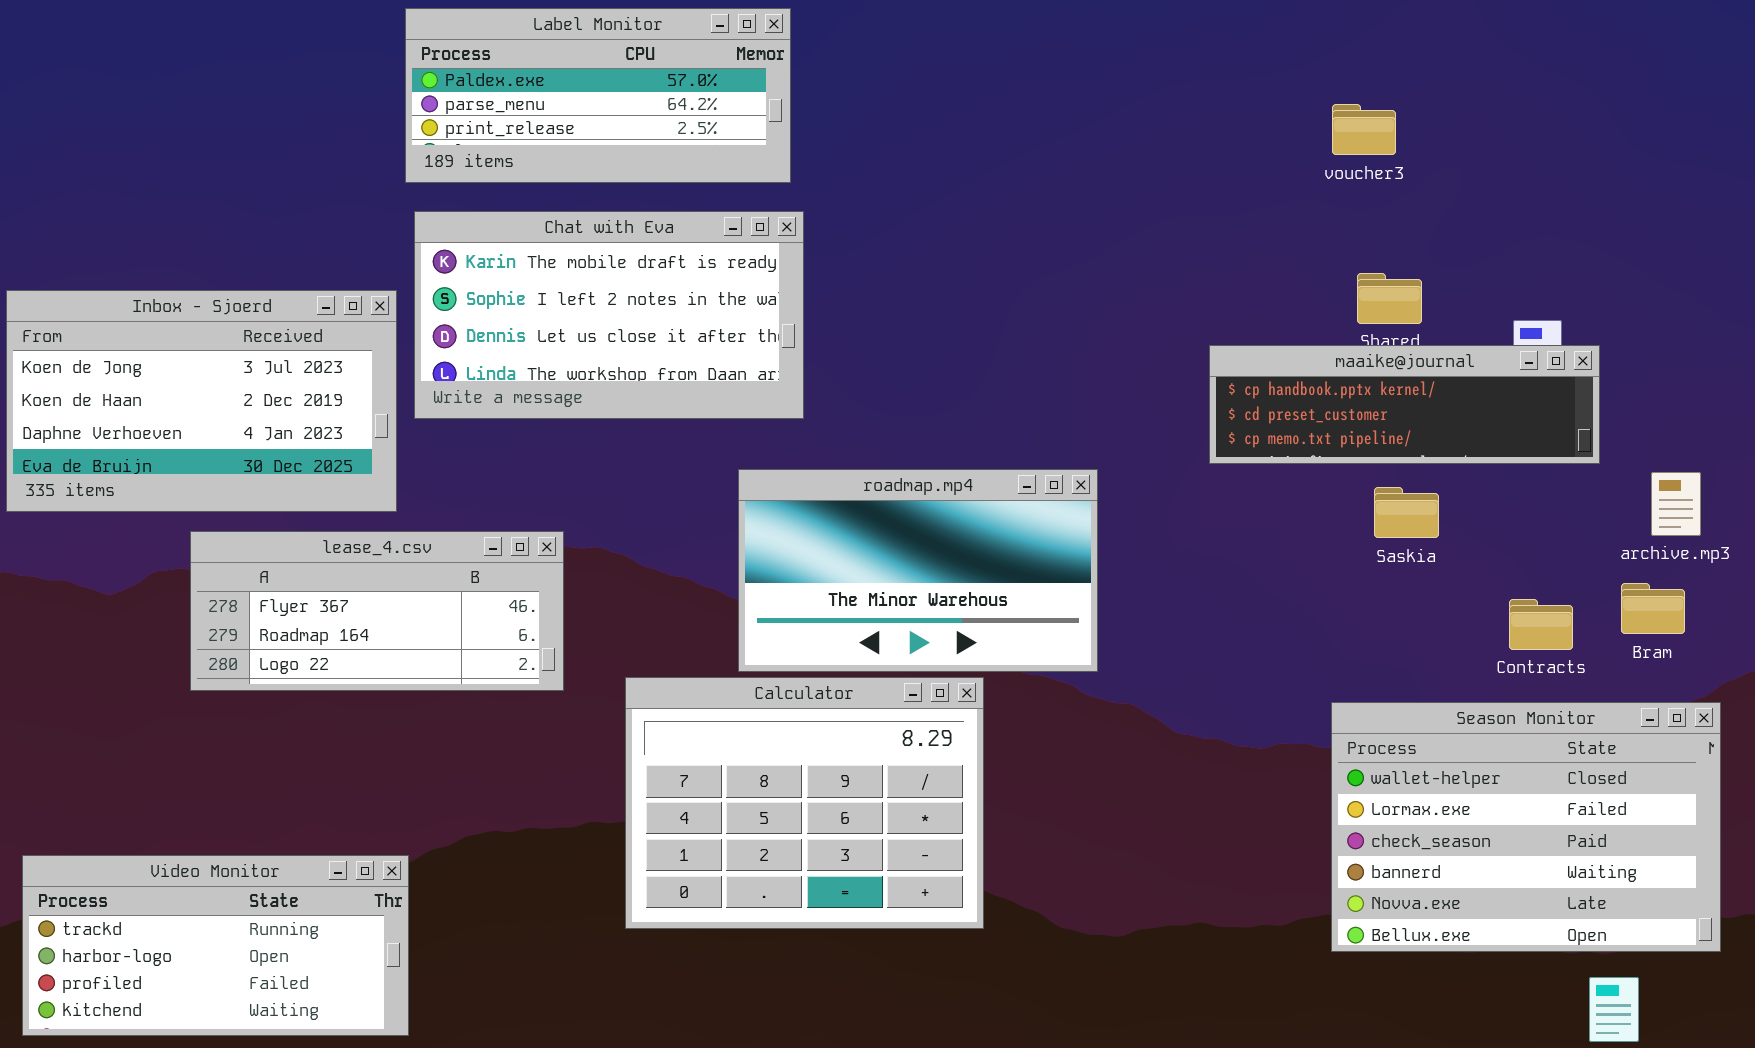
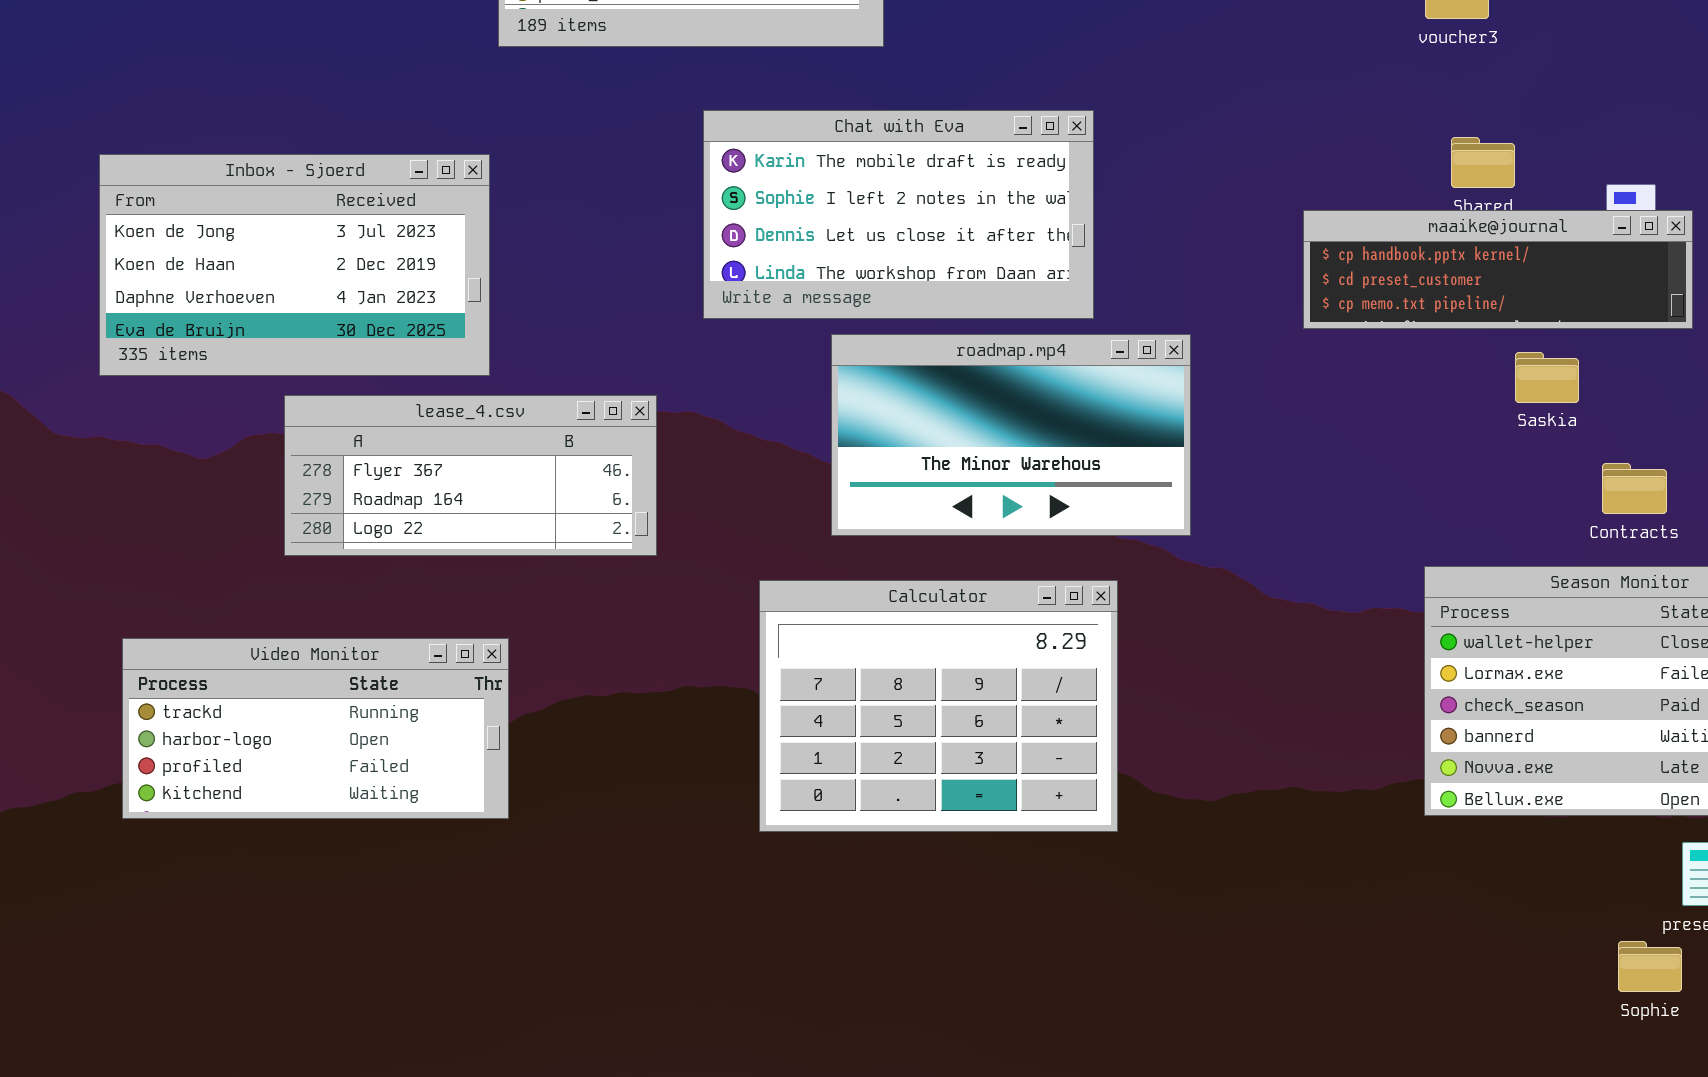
Chat with Eva: [414,211,804,419] -> [703,110,1094,319], moved
Saskia: [1374,487,1439,538] -> [1515,352,1579,403], moved
Calculator: [625,677,984,929] -> [759,580,1118,832], moved
Video Monitor: [22,855,409,1036] -> [122,638,509,819], moved

